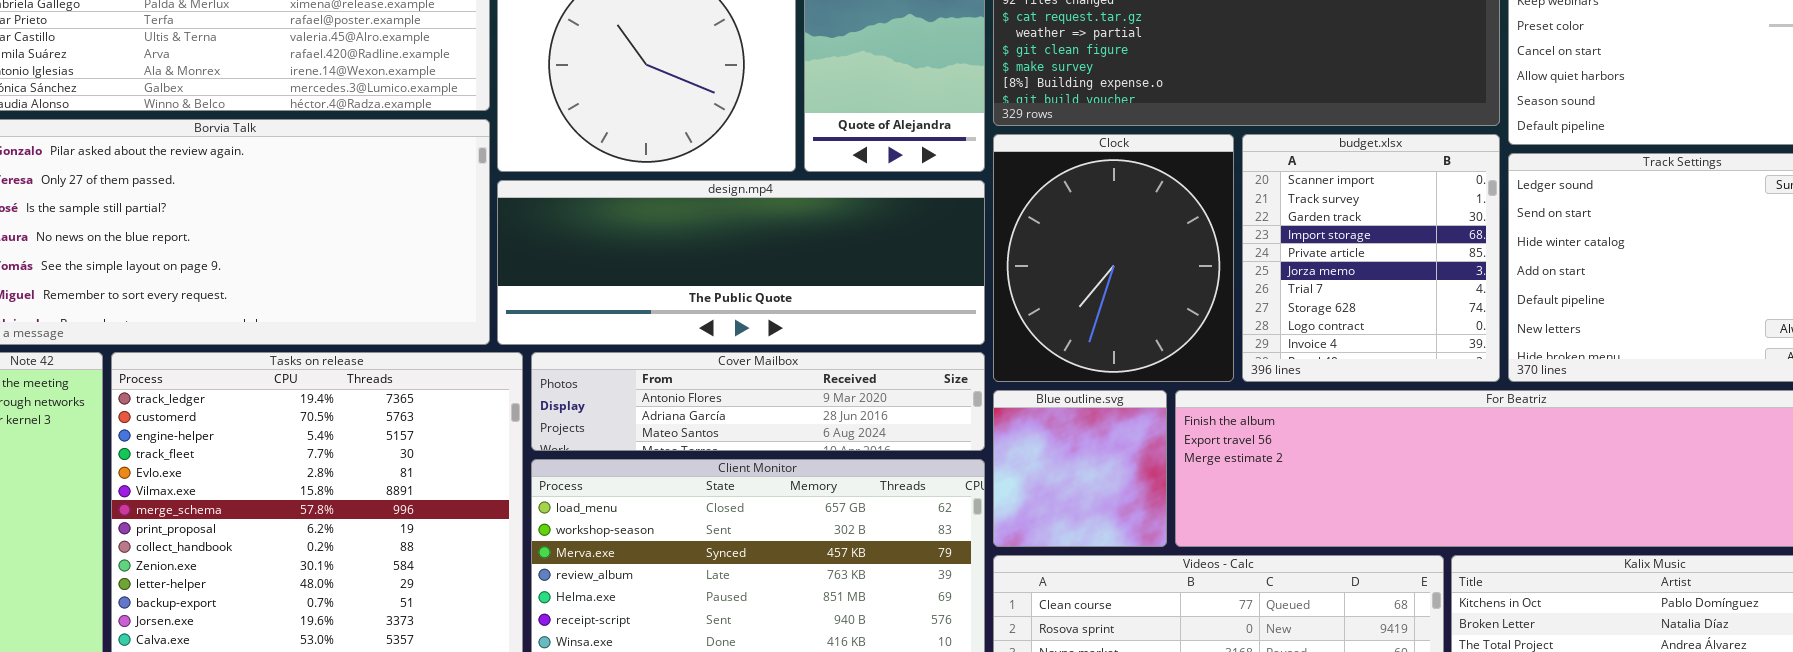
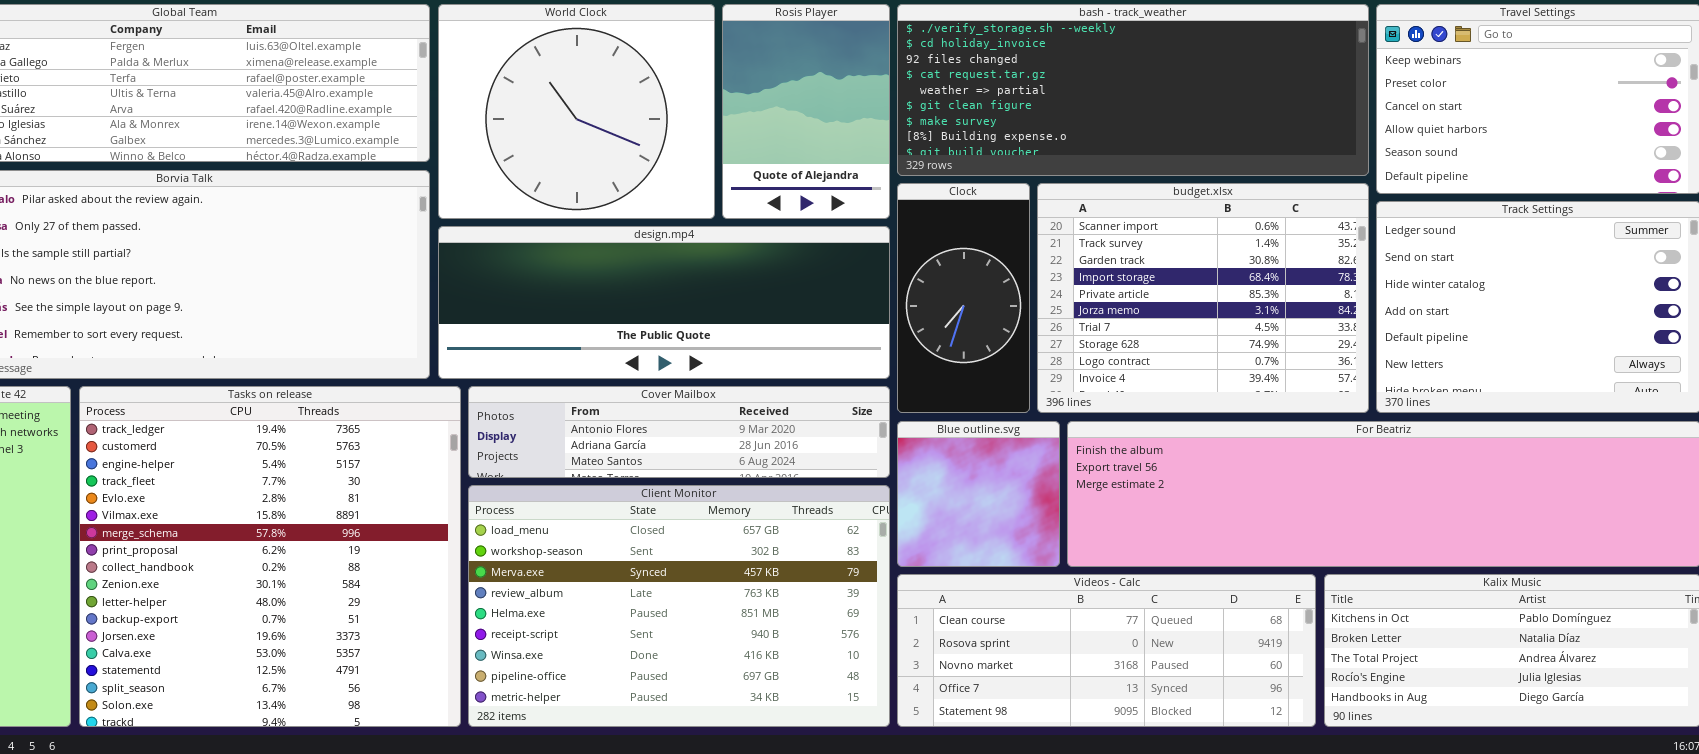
Clock: [993,134,1234,382] -> [897,183,1030,413], resized
budget.xlsx: [1242,134,1500,382] -> [1037,183,1369,413], resized

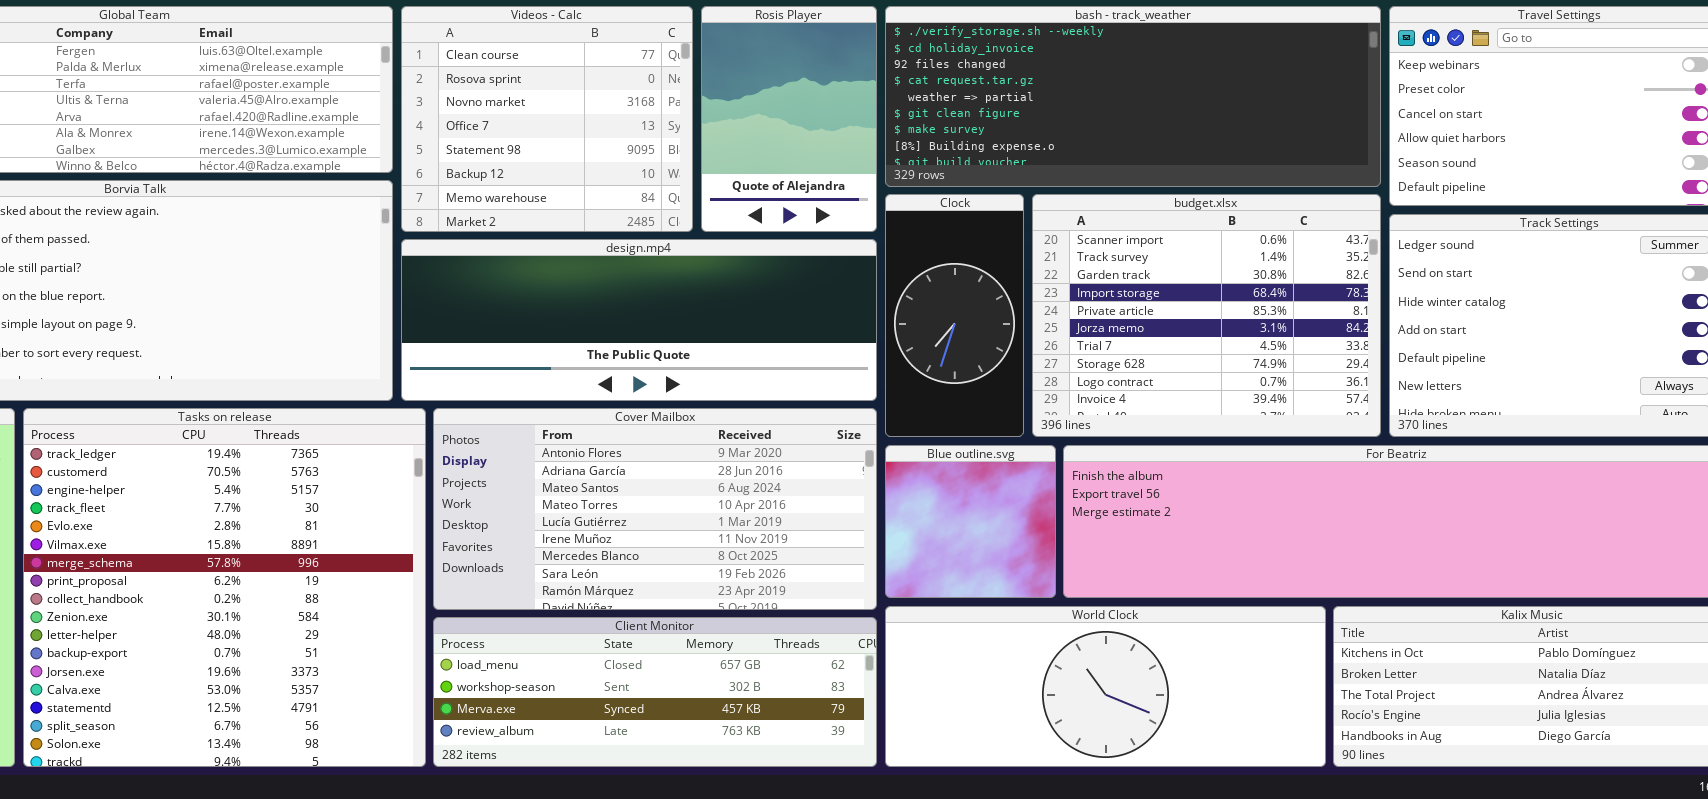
World Clock: [438,4,715,219] -> [885,606,1326,767], moved, resized
Cover Mailbox: [468,386,890,478] -> [433,408,877,610], resized
Client Monitor: [468,485,890,727] -> [433,617,877,767], resized
Videos - Calc: [897,574,1316,727] -> [401,6,693,232], moved, resized

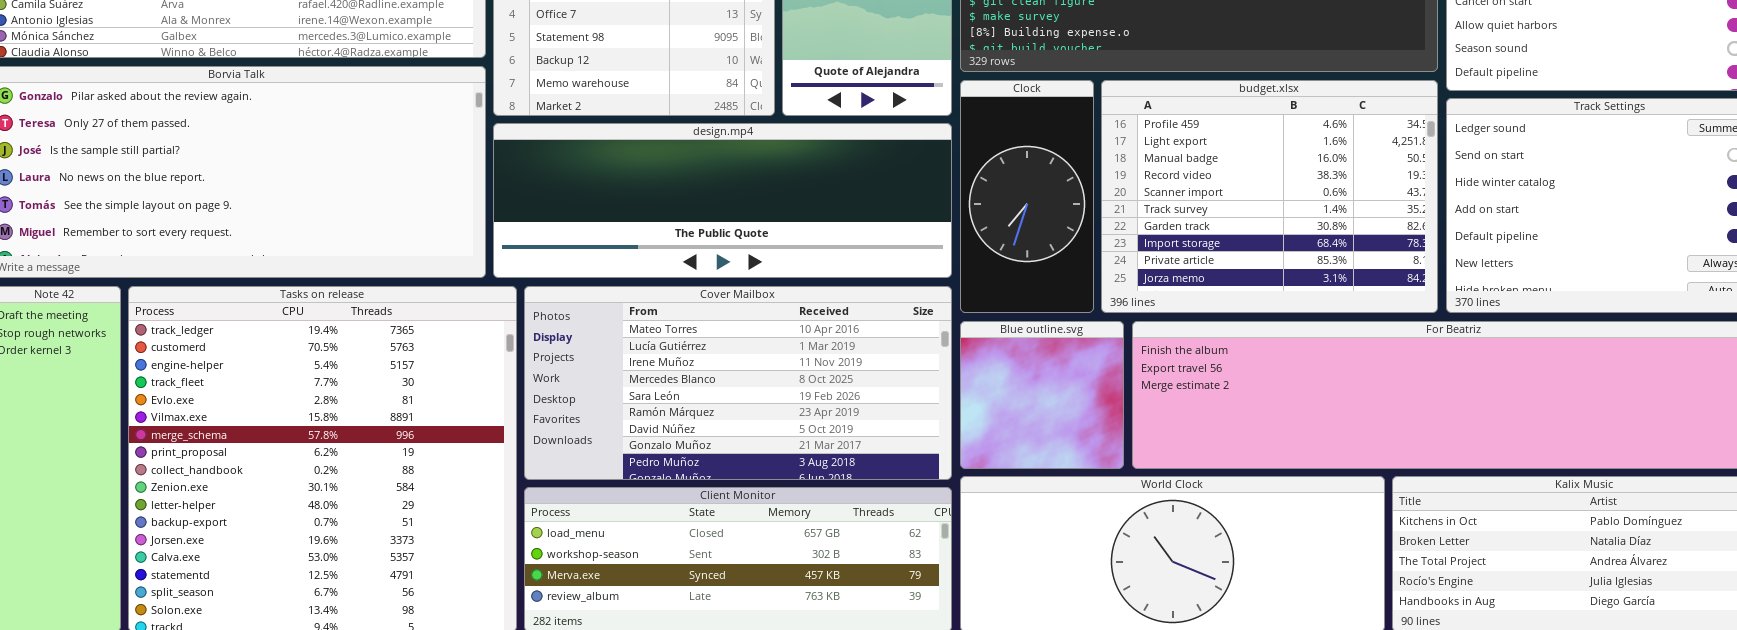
budget.xlsx: [1032,194,1381,437] -> [1101,80,1438,313], scrolled up 4 rows
Cover Mailbox: [433,408,877,610] -> [524,286,952,480], scrolled down 3 rows

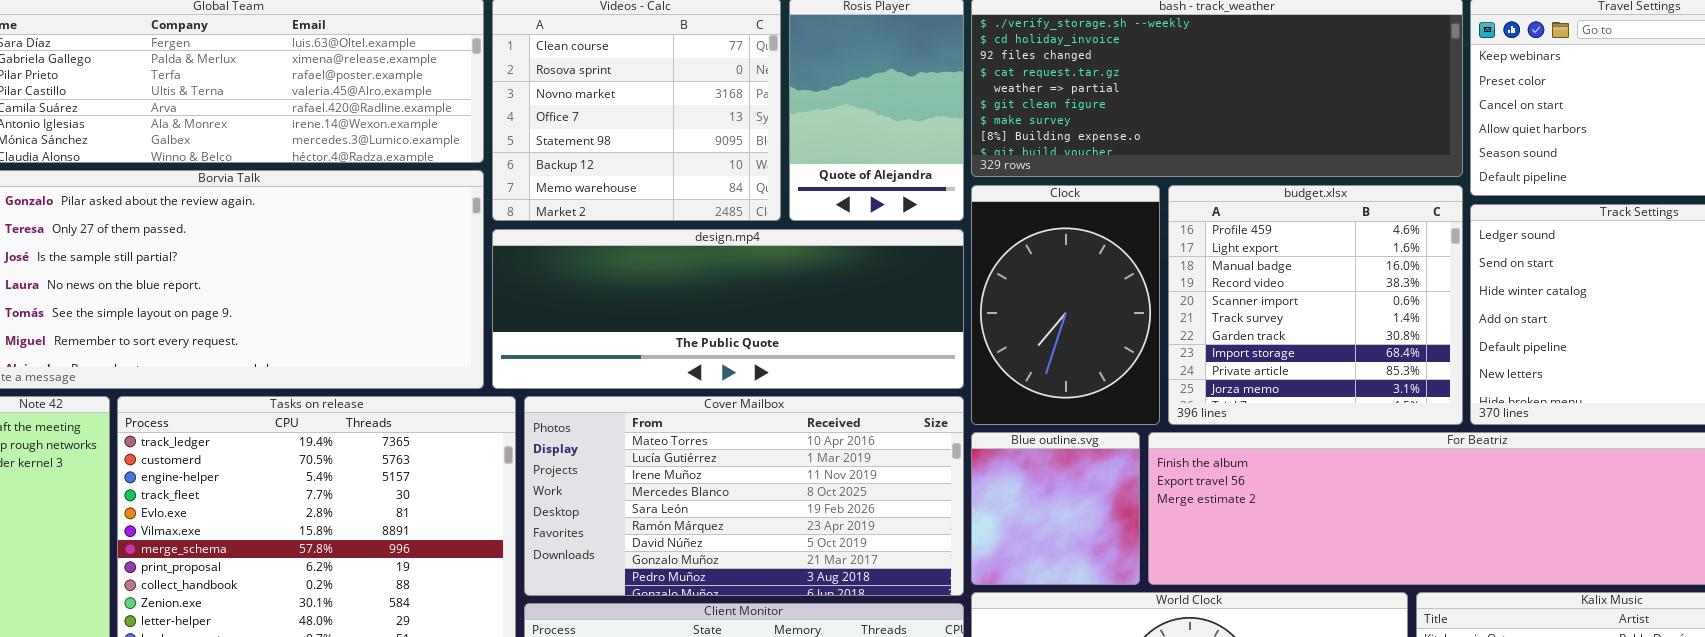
Clock: [960,80,1094,313] -> [971,185,1160,425], resized
budget.xlsx: [1101,80,1438,313] -> [1168,185,1463,425], resized

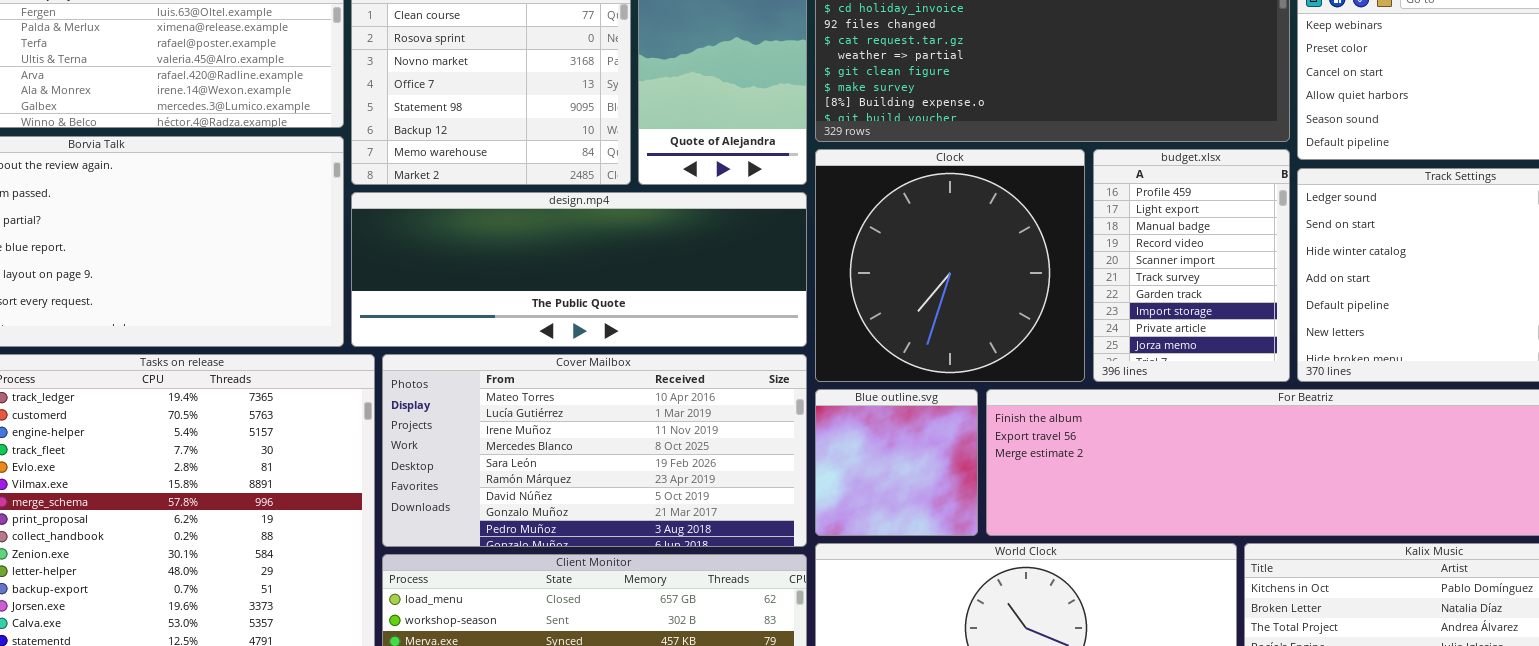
Clock: [971,185,1160,425] -> [815,149,1085,382], resized
budget.xlsx: [1168,185,1463,425] -> [1093,149,1290,382], resized

